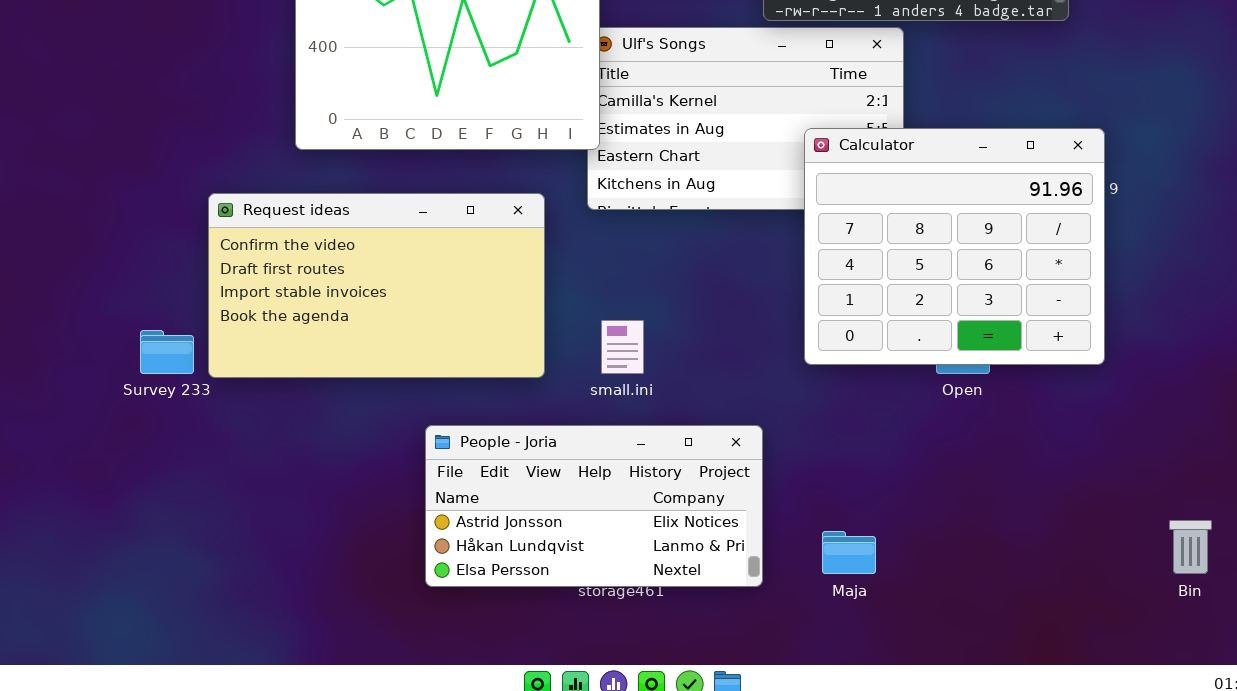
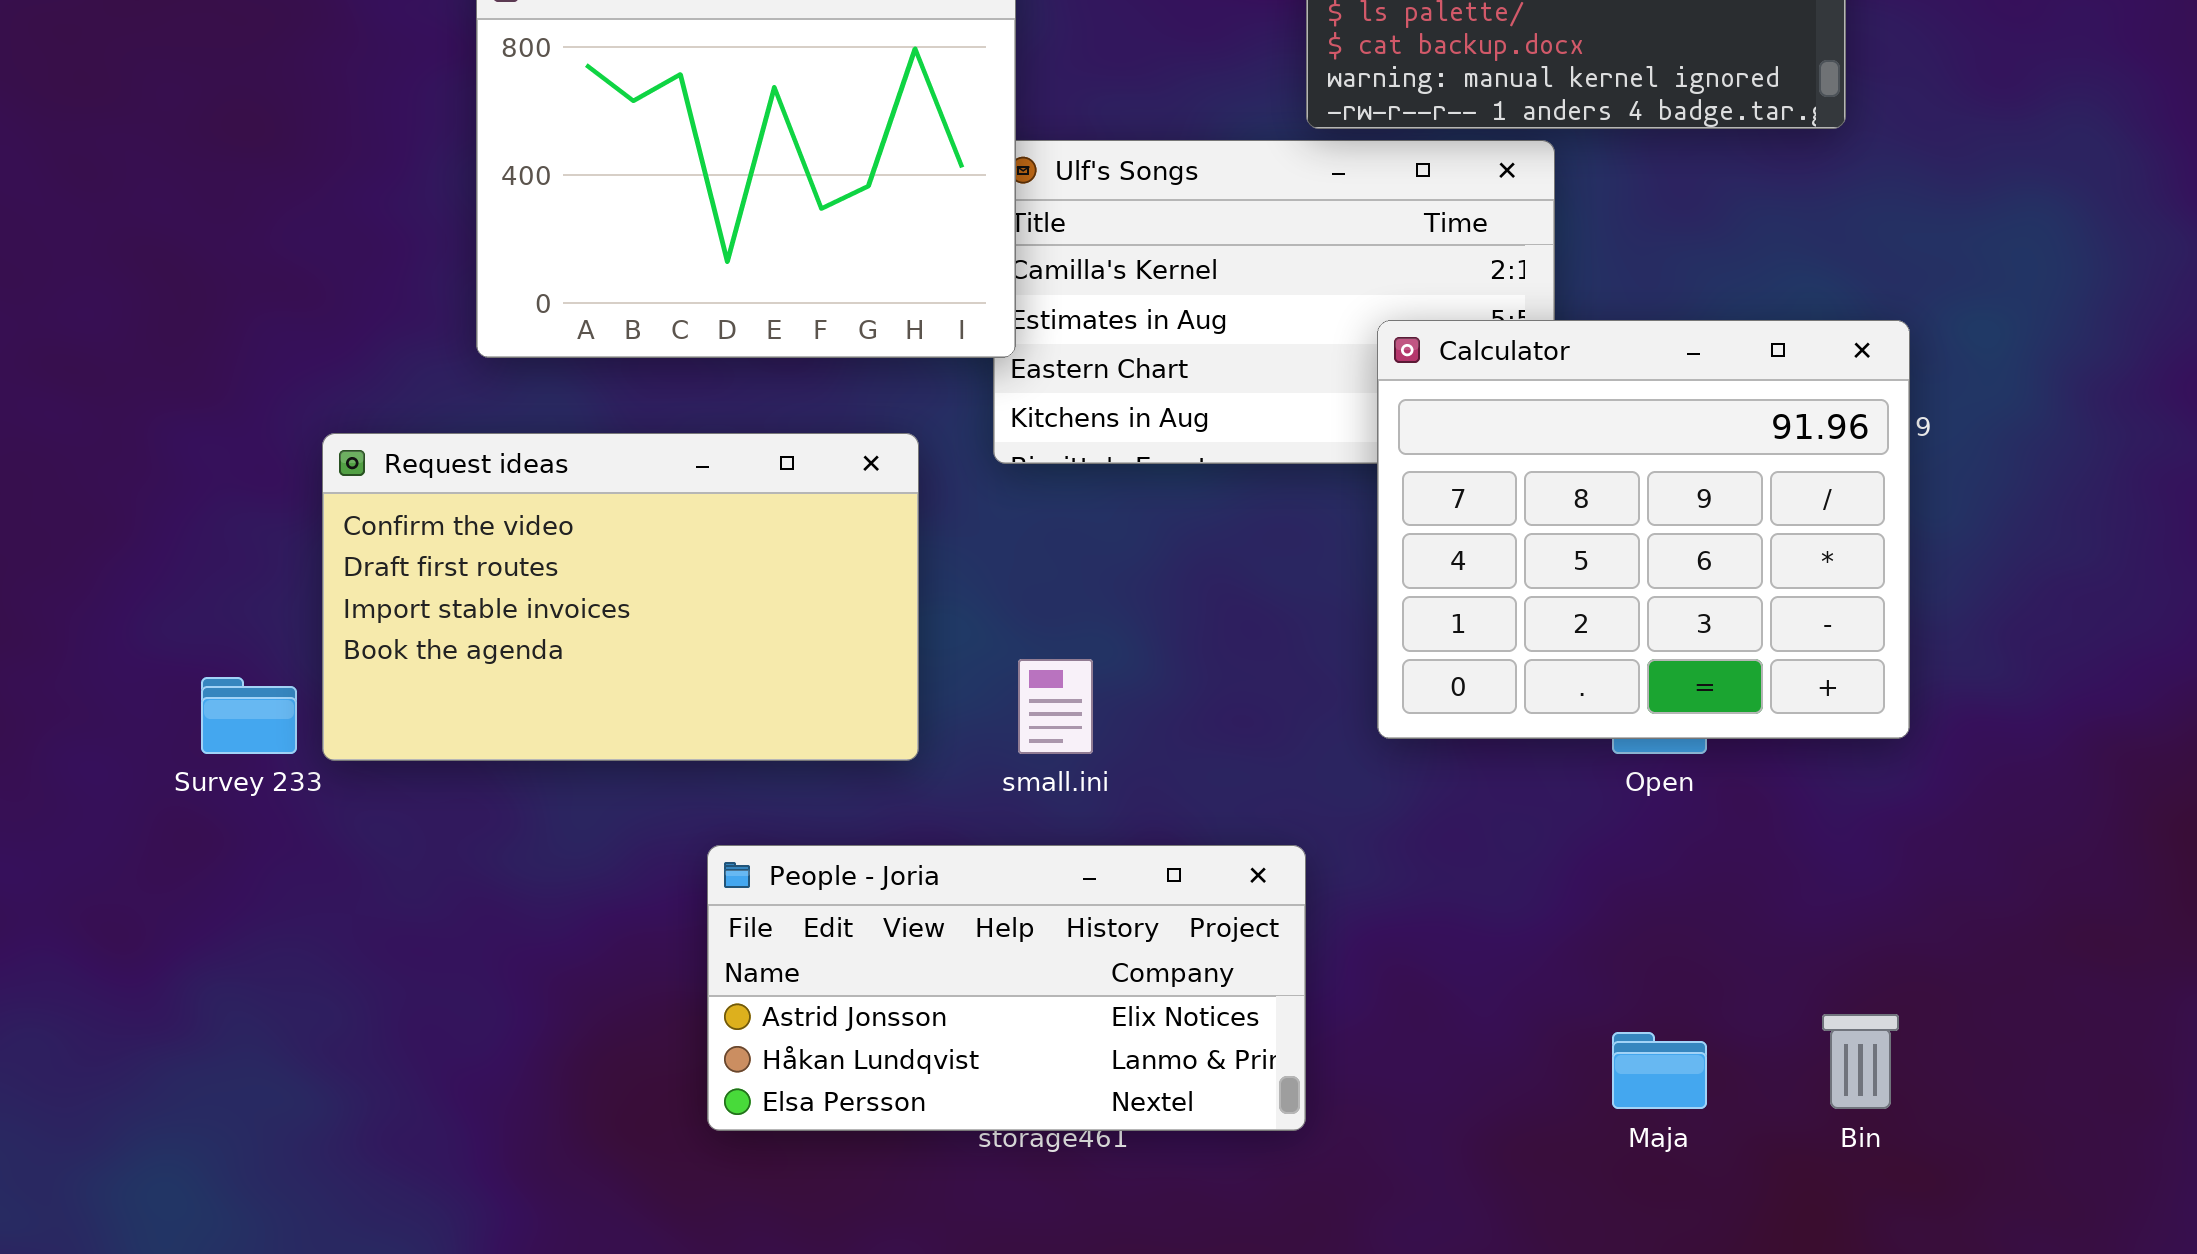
Bin: [1169,520,1212,574] -> [1822,1014,1899,1109], moved
Maja: [822,531,876,574] -> [1612,1032,1707,1109], moved

